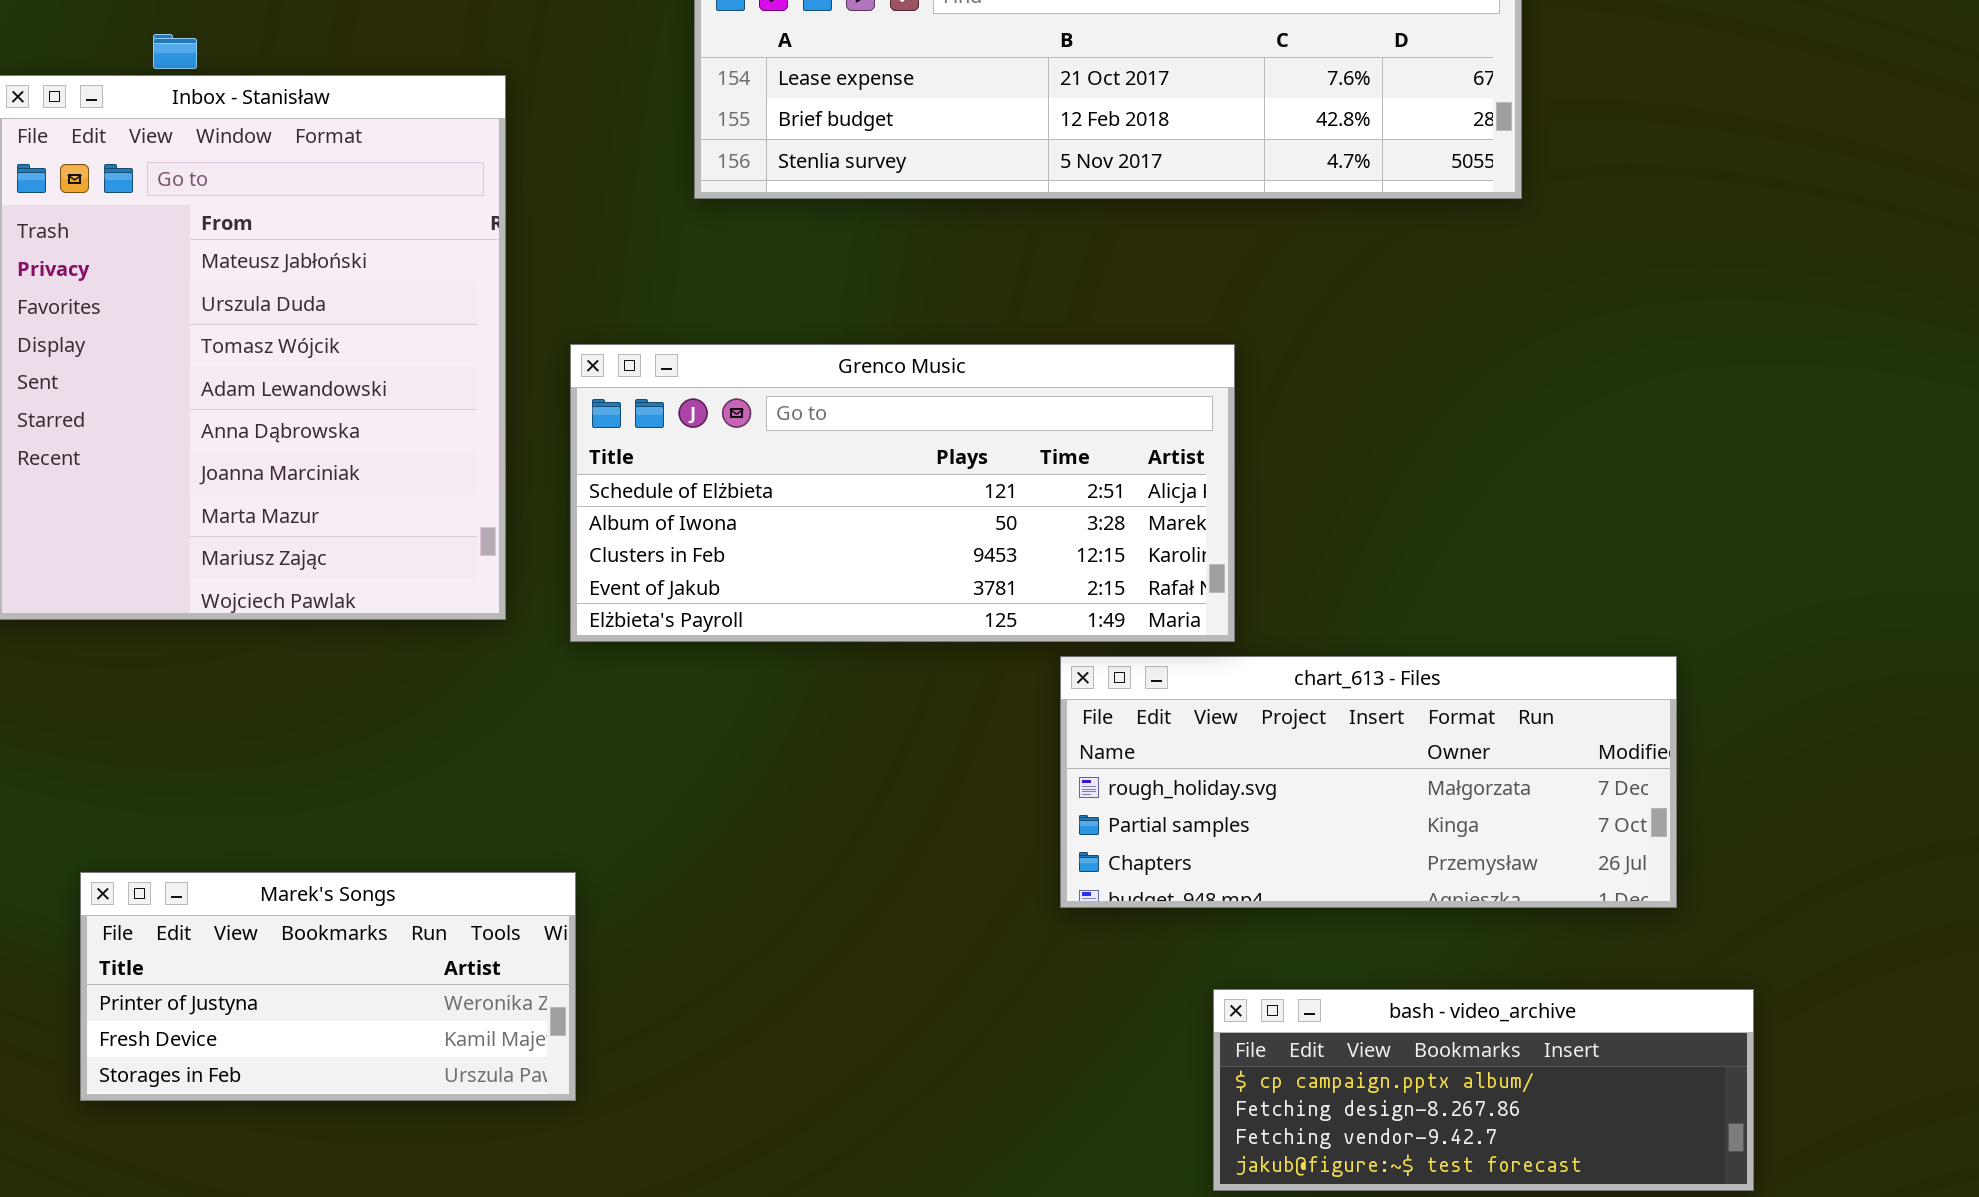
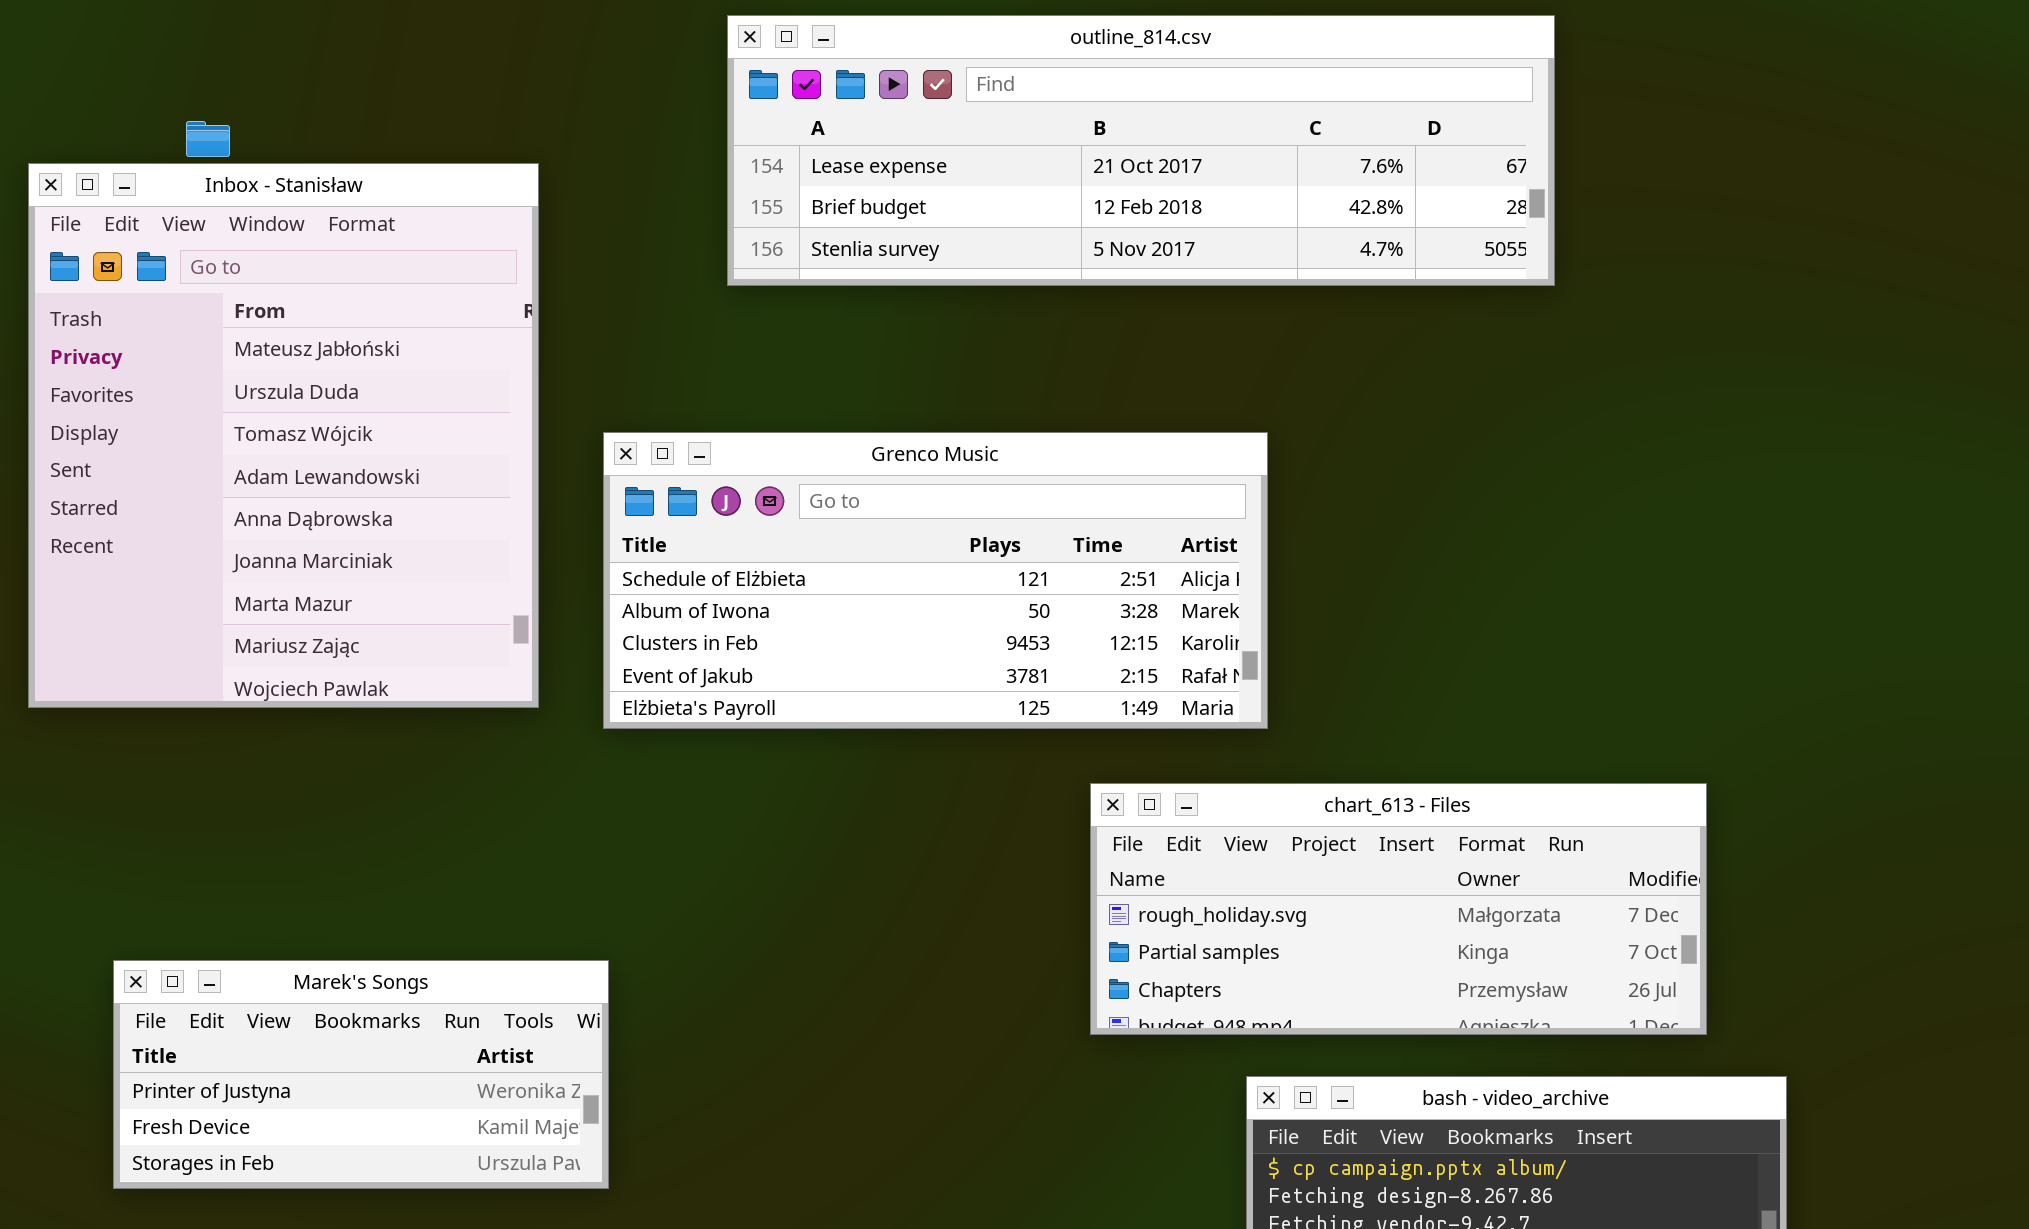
chart_613 - Files: [1060,656,1677,908] -> [1090,783,1707,1035], moved

